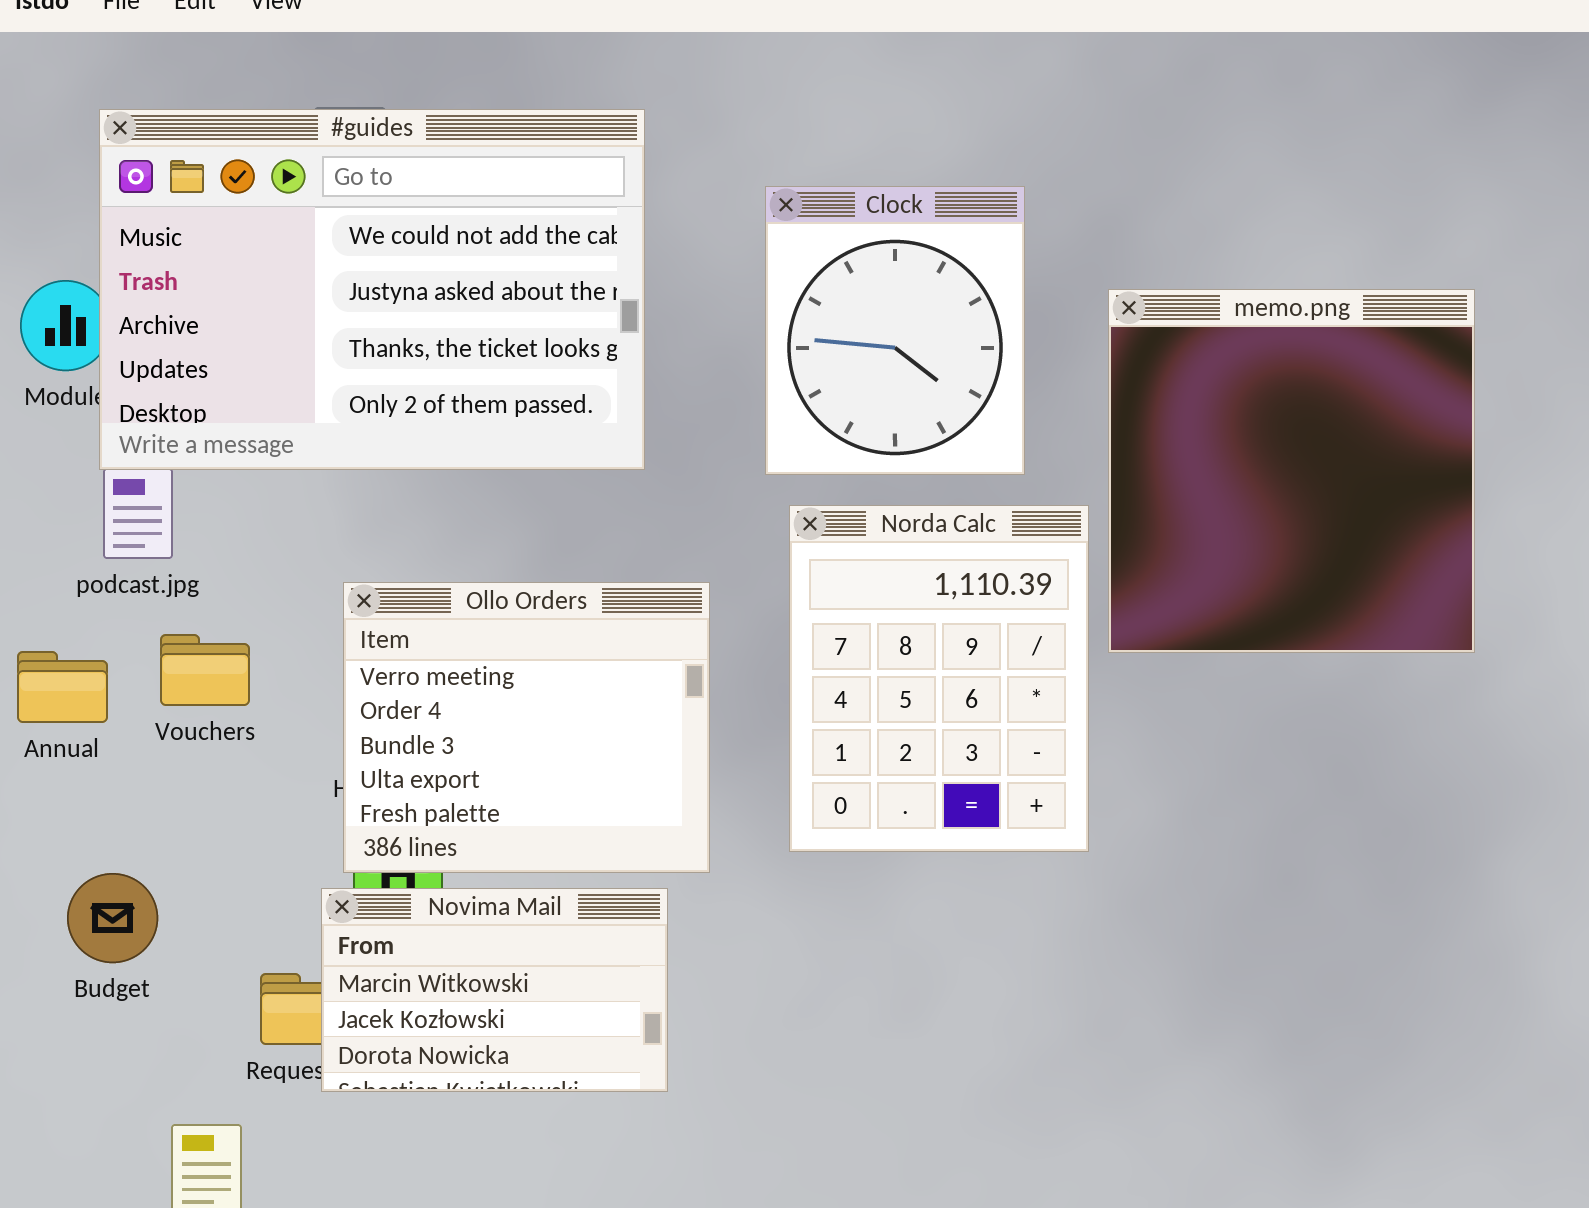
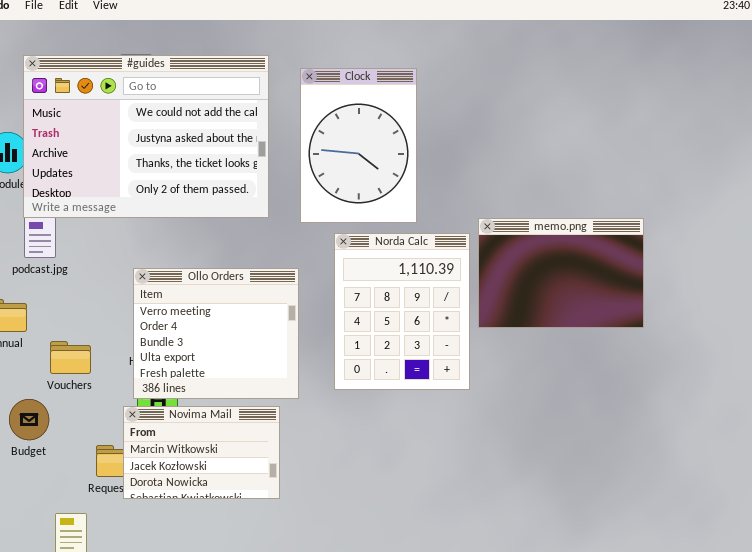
Clock: [765,186,1025,475] -> [300,68,417,223], moved, resized
memo.png: [1108,289,1475,653] -> [478,218,644,328], moved, resized
Vouchers: [160,634,250,706] -> [50,341,91,374], moved

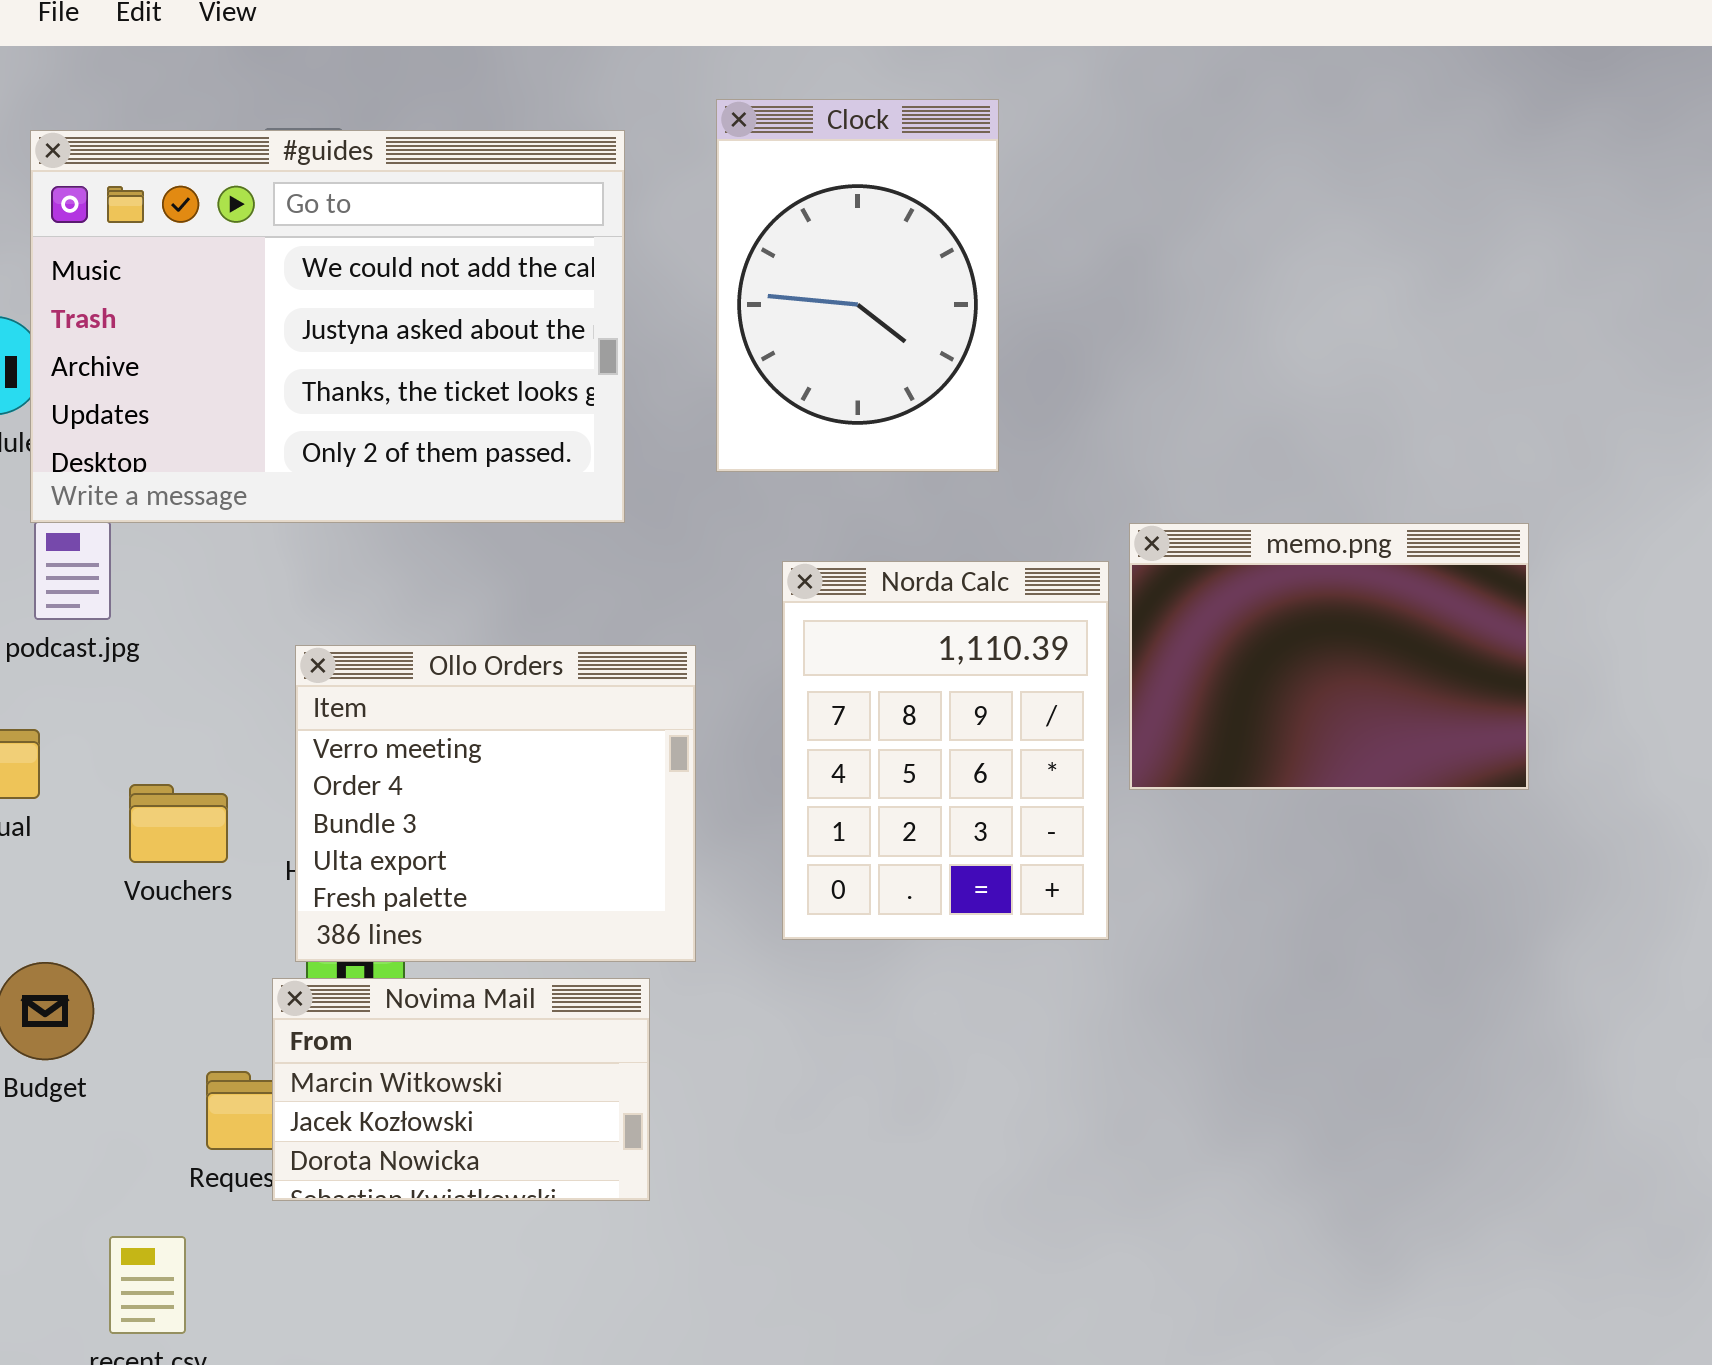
Clock: [300,68,417,223] -> [716,99,999,472], moved
Vouchers: [50,341,91,374] -> [129,784,228,863], moved

